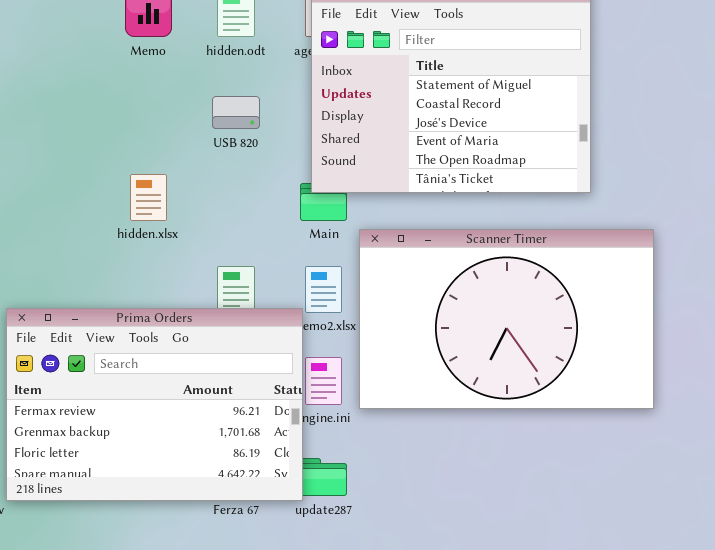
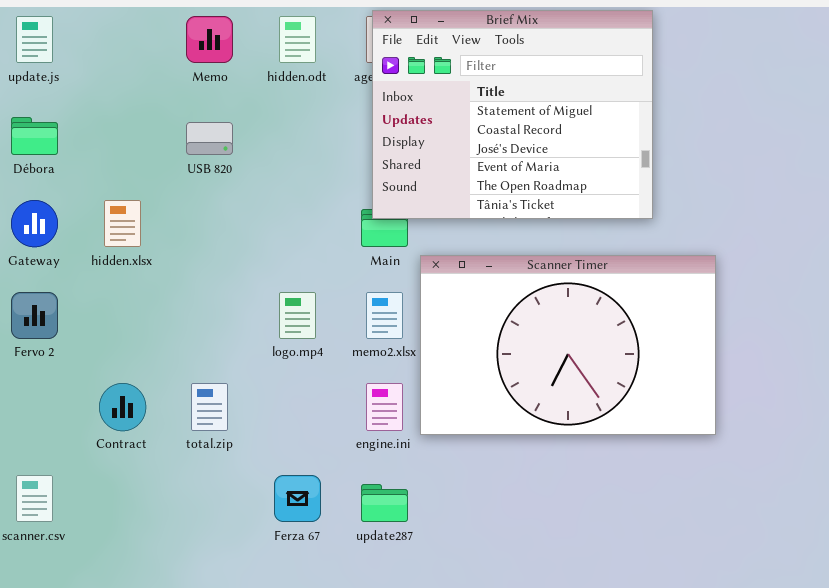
USB 820: [212,96,260,129] -> [186,122,233,155], moved
hidden.xlsx: [130,174,167,221] -> [104,200,141,247], moved
Prima Orders: [6,308,303,501] -> none, closed

